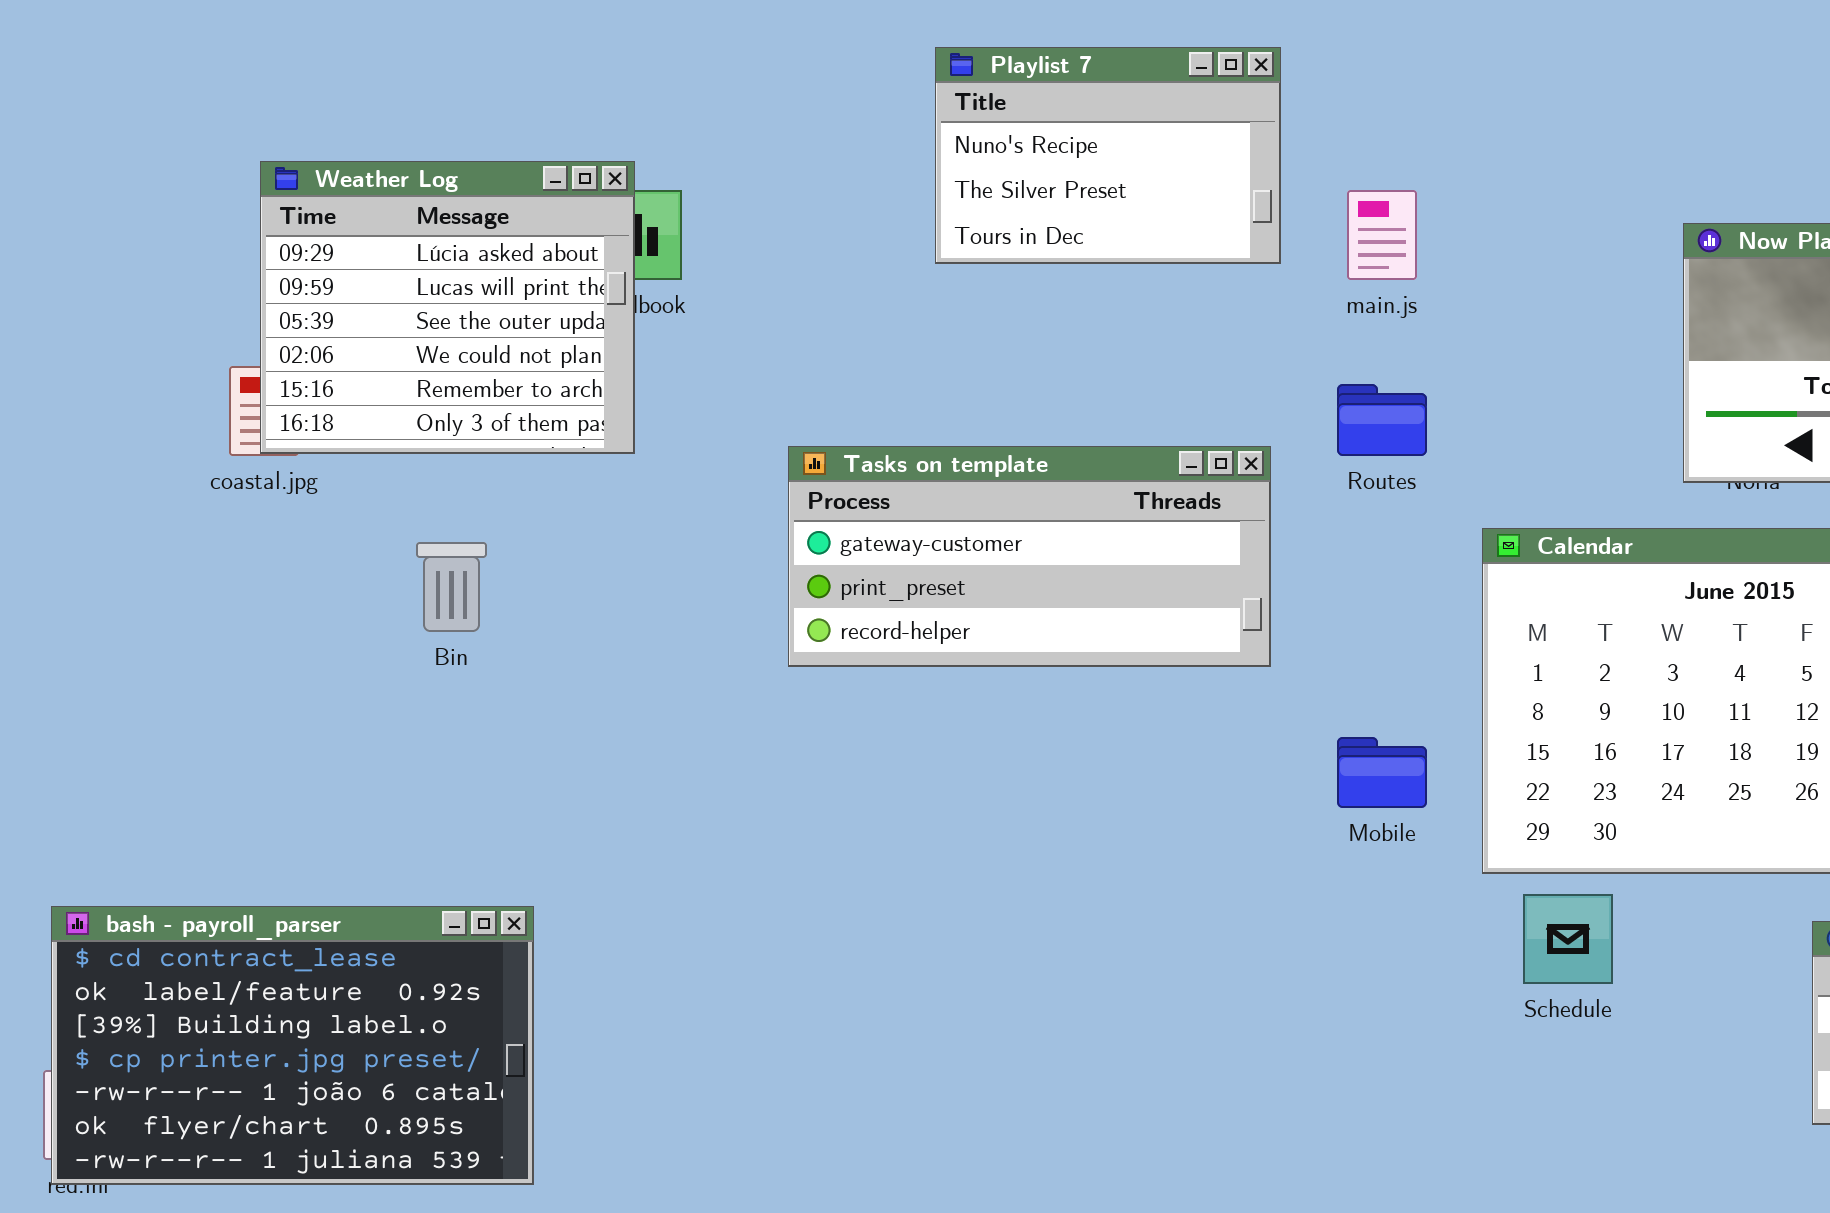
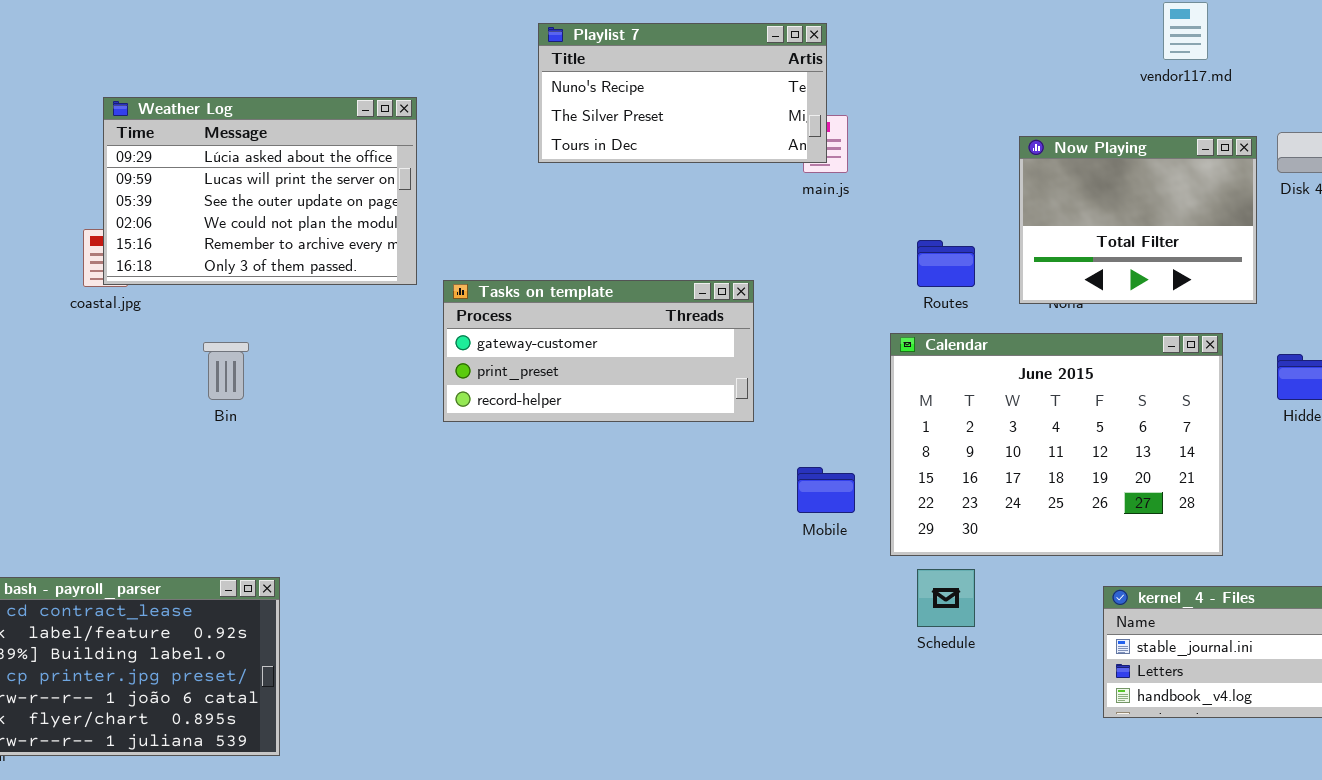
Playlist 7: [935,47,1281,264] -> [538,23,827,163], resized
Weather Log: [260,161,635,454] -> [103,97,417,285], resized
Routes: [1337,384,1427,456] -> [917,240,975,287], moved

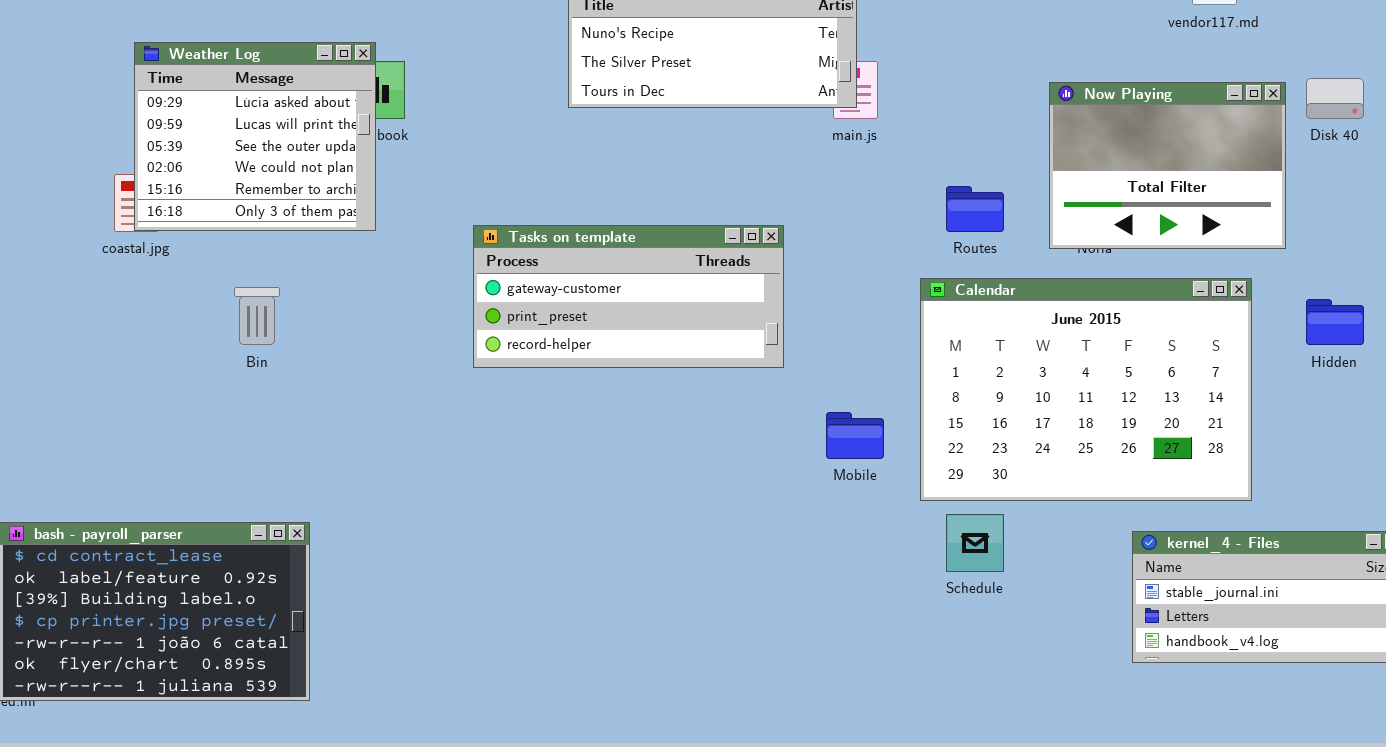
Weather Log: [103,97,417,285] -> [134,42,376,231], resized

